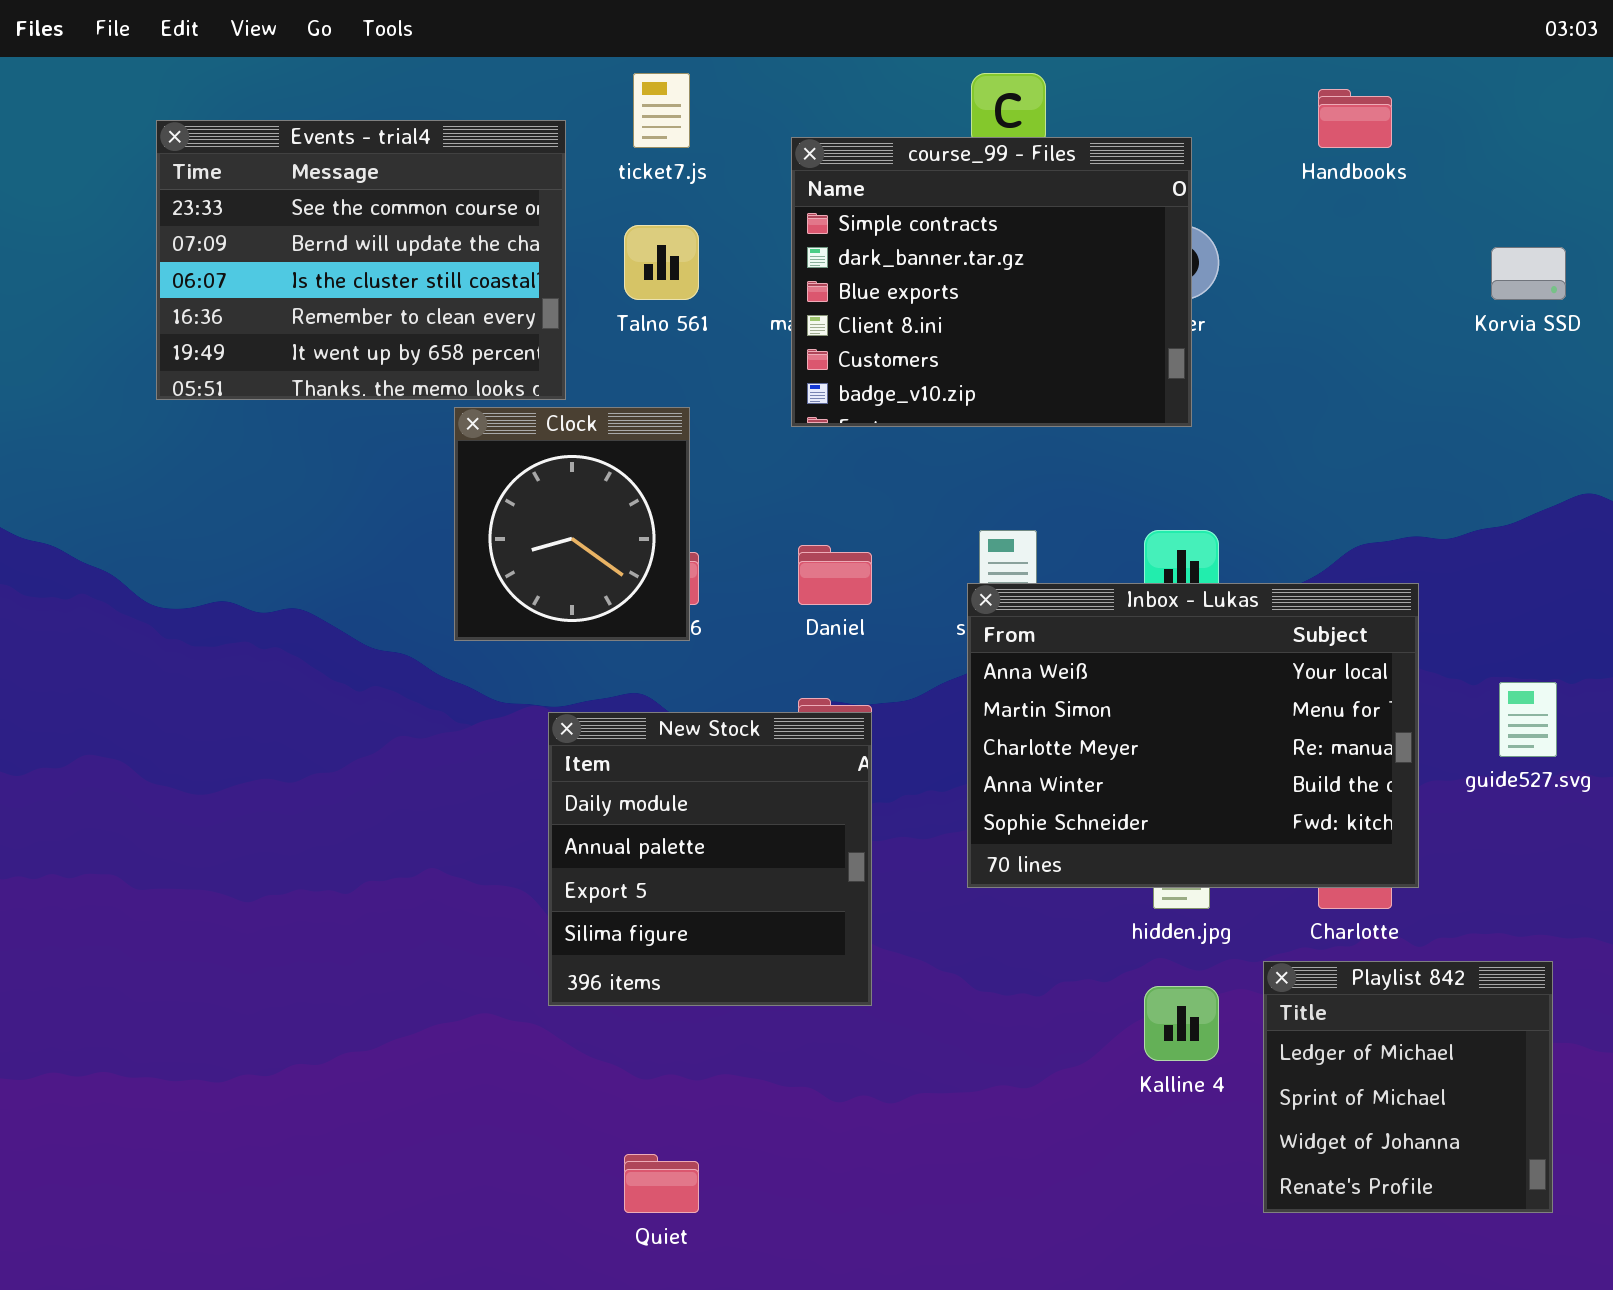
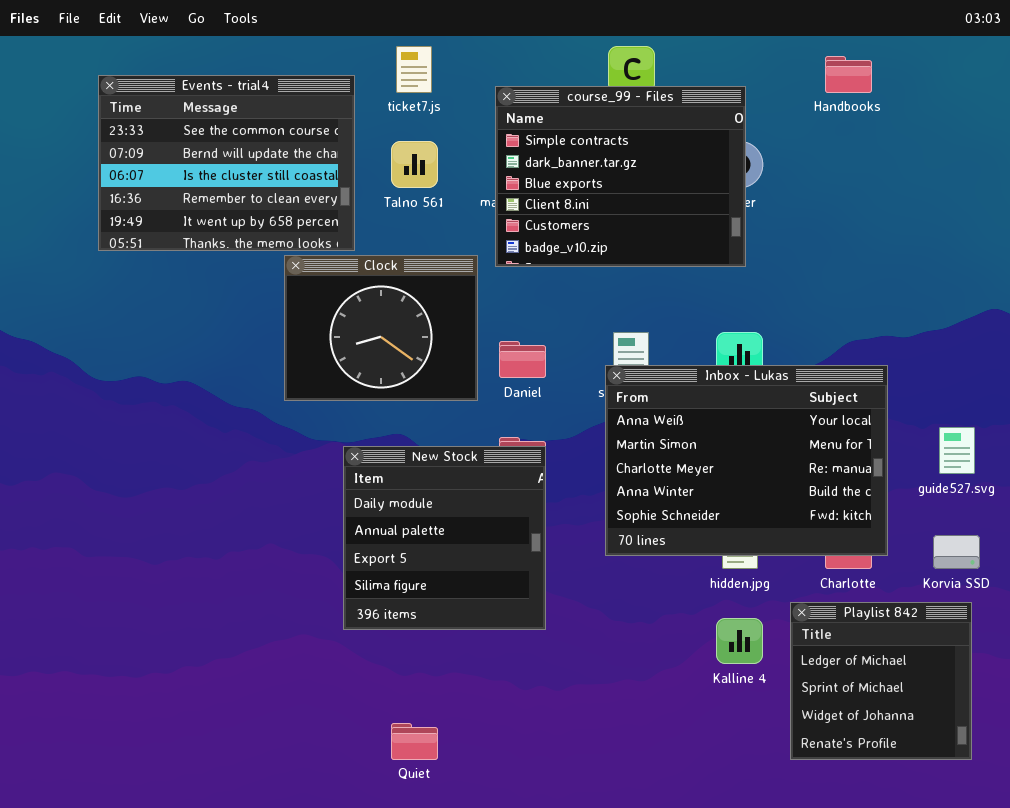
Korvia SSD: [1491,247,1566,300] -> [933,535,980,569], moved
Clock: [454,407,690,641] -> [284,255,478,401], resized

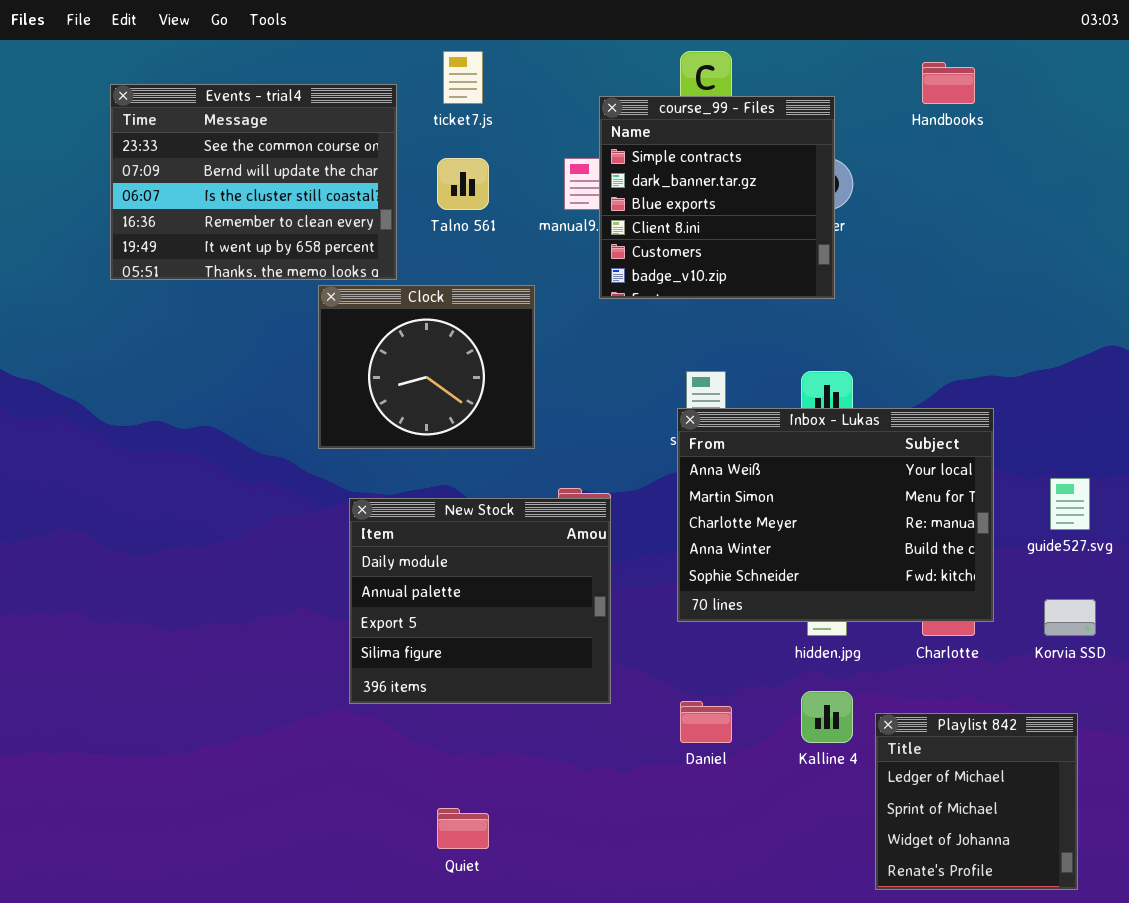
course_99 - Files: [495,86,746,267] -> [599,96,835,299], resized
Daniel: [499,341,546,378] -> [680,701,732,743], moved
New Stock: [343,446,546,630] -> [349,498,611,704], resized
Playlist 842: [790,602,972,760] -> [875,713,1078,890], moved

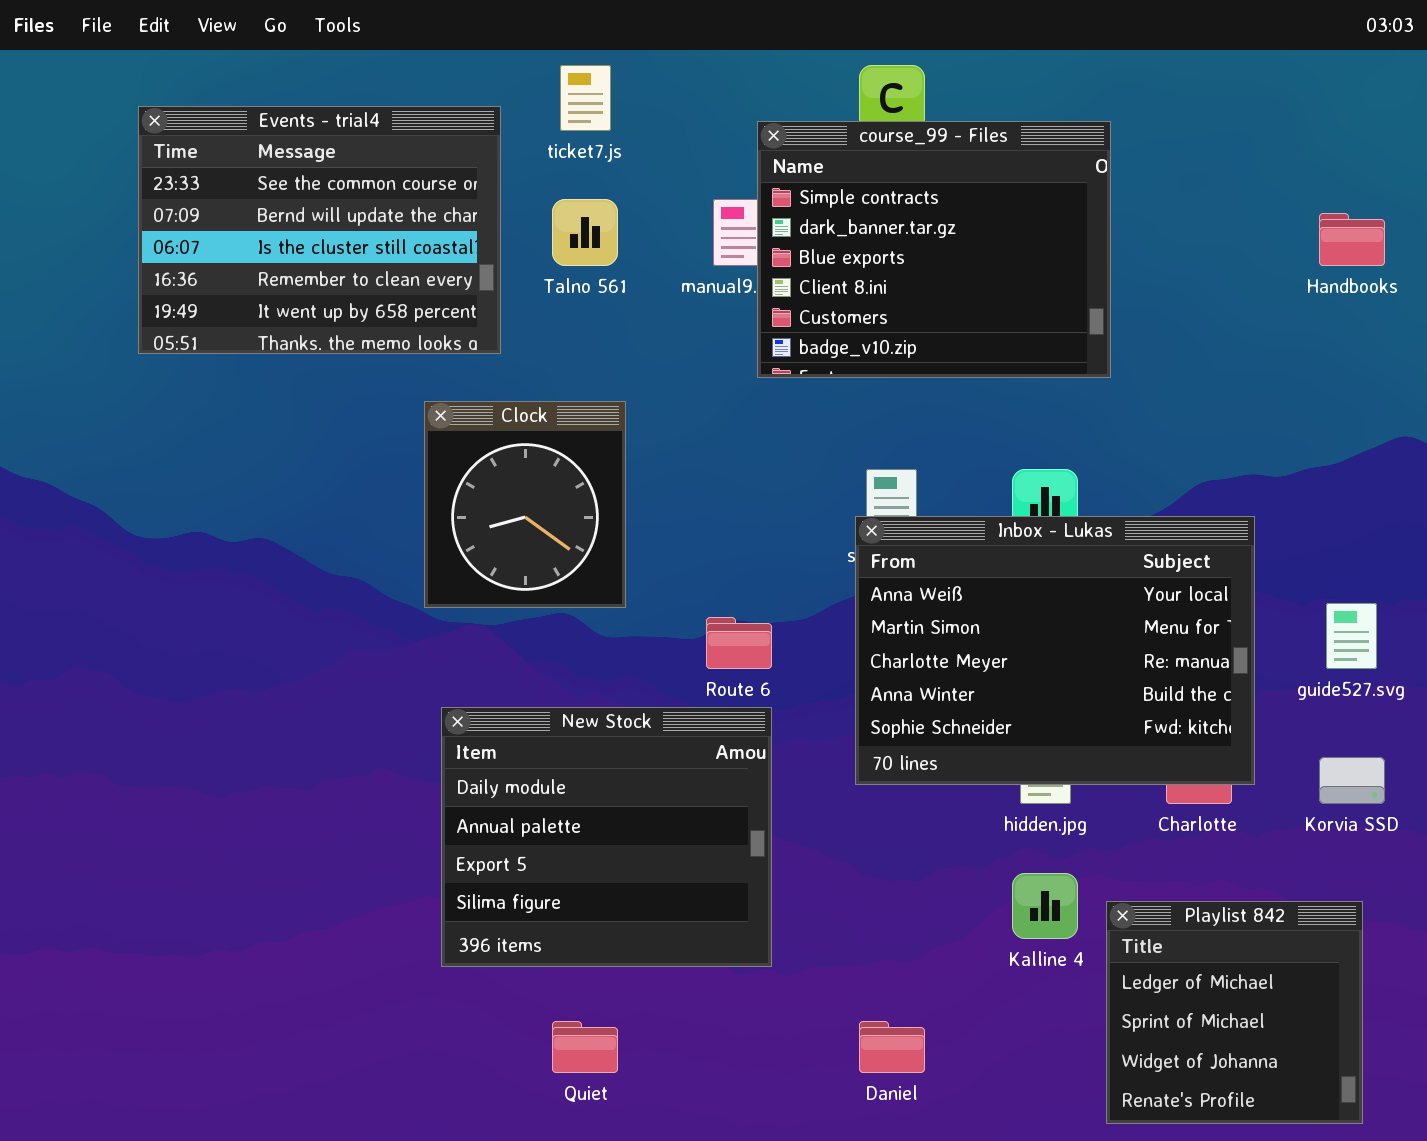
Handbooks: [922,62,975,104] -> [1319,213,1385,266], moved
course_99 - Files: [599,96,835,299] -> [757,121,1111,378], resized
Clock: [318,285,535,449] -> [424,401,626,608], moved, resized
New Stock: [349,498,611,704] -> [441,707,772,967], moved
Daniel: [680,701,732,743] -> [859,1021,925,1073], moved

